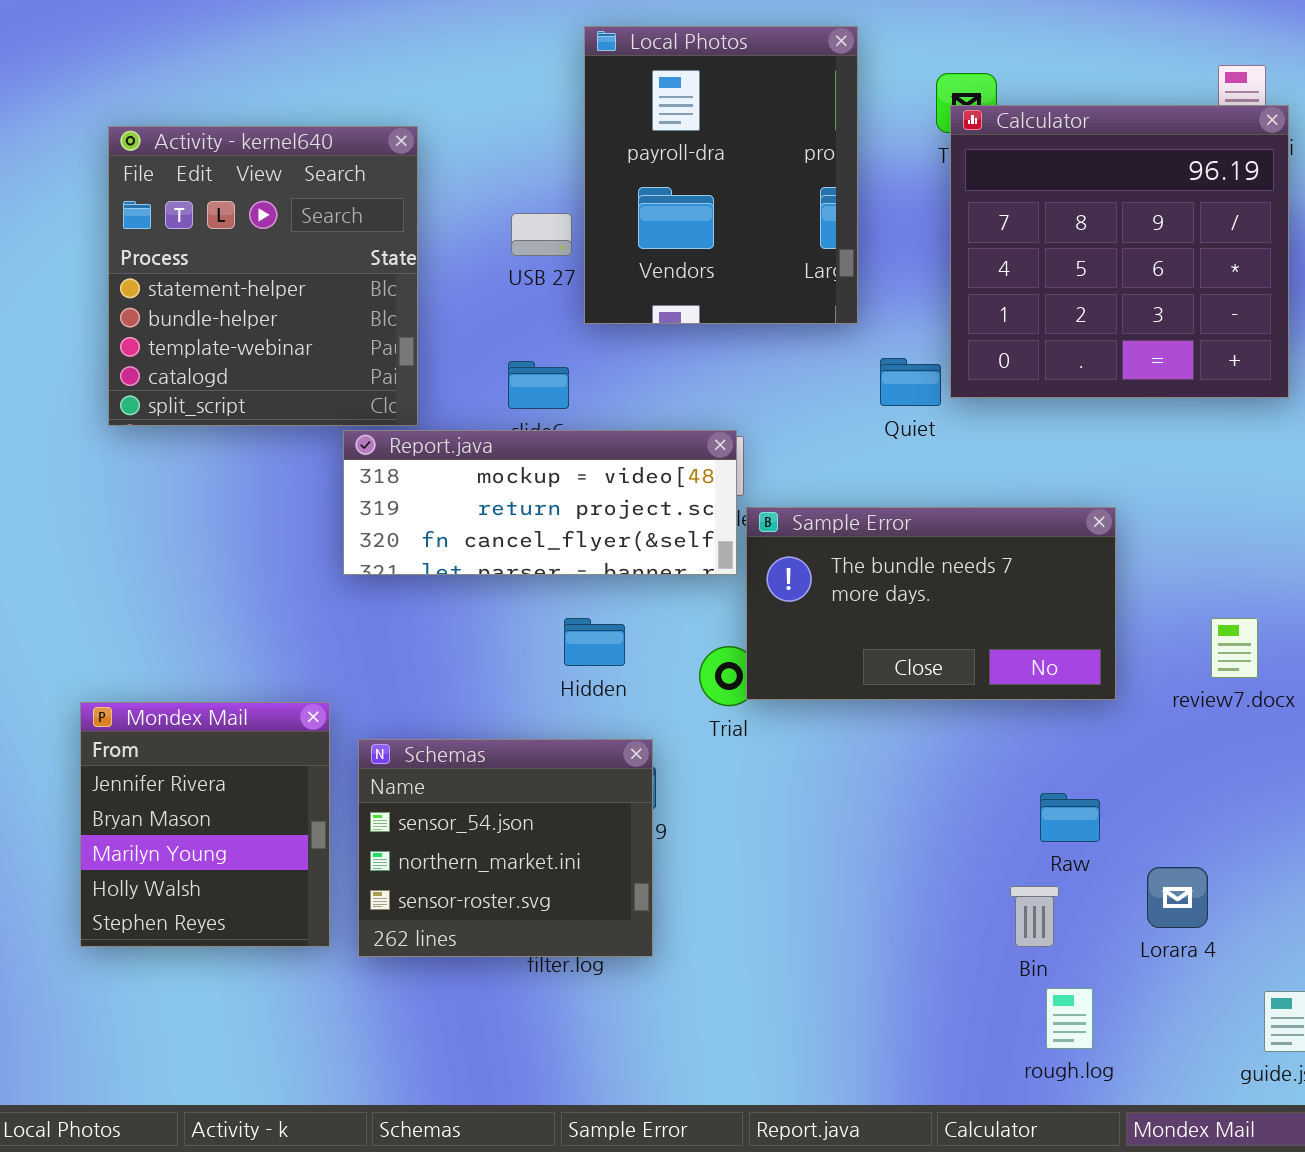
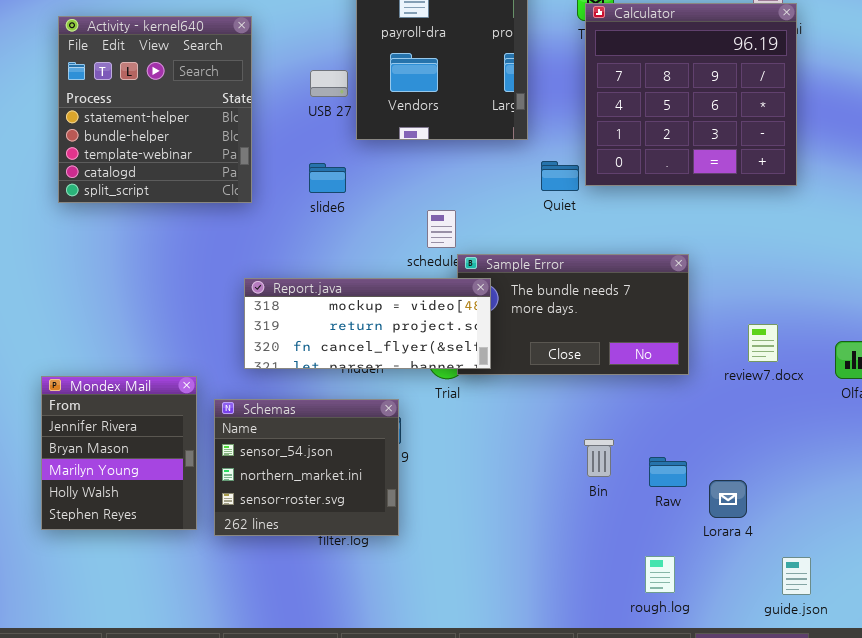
Report.java: [343,430,737,575] -> [244,278,491,369], moved
Raw: [1040,793,1100,842] -> [649,457,687,487], moved
Bin: [1010,886,1059,947] -> [584,439,614,477], moved

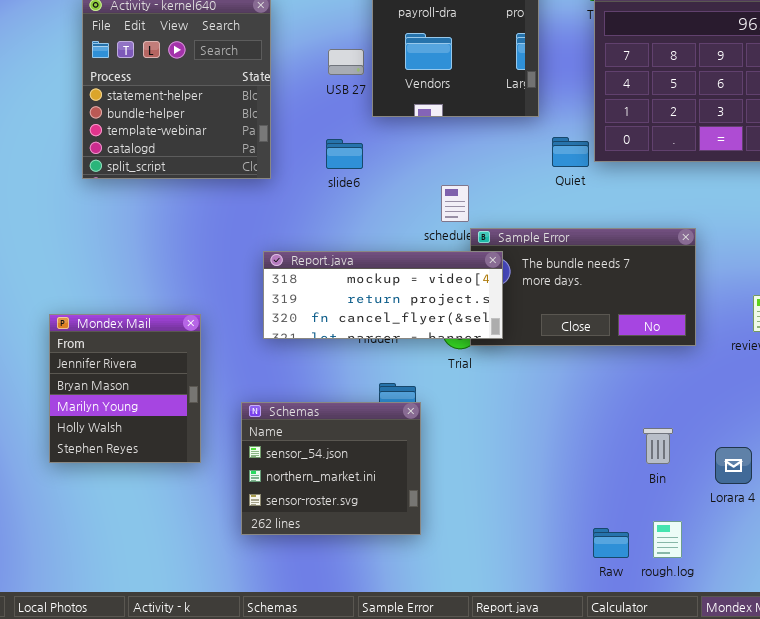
Mondex Mail: [41,376,197,530] -> [49,314,201,463], moved
Schemas: [214,399,399,536] -> [241,402,421,535], moved
Bin: [584,439,614,477] -> [643,428,673,464], moved
Raw: [649,457,687,487] -> [593,528,629,558], moved

